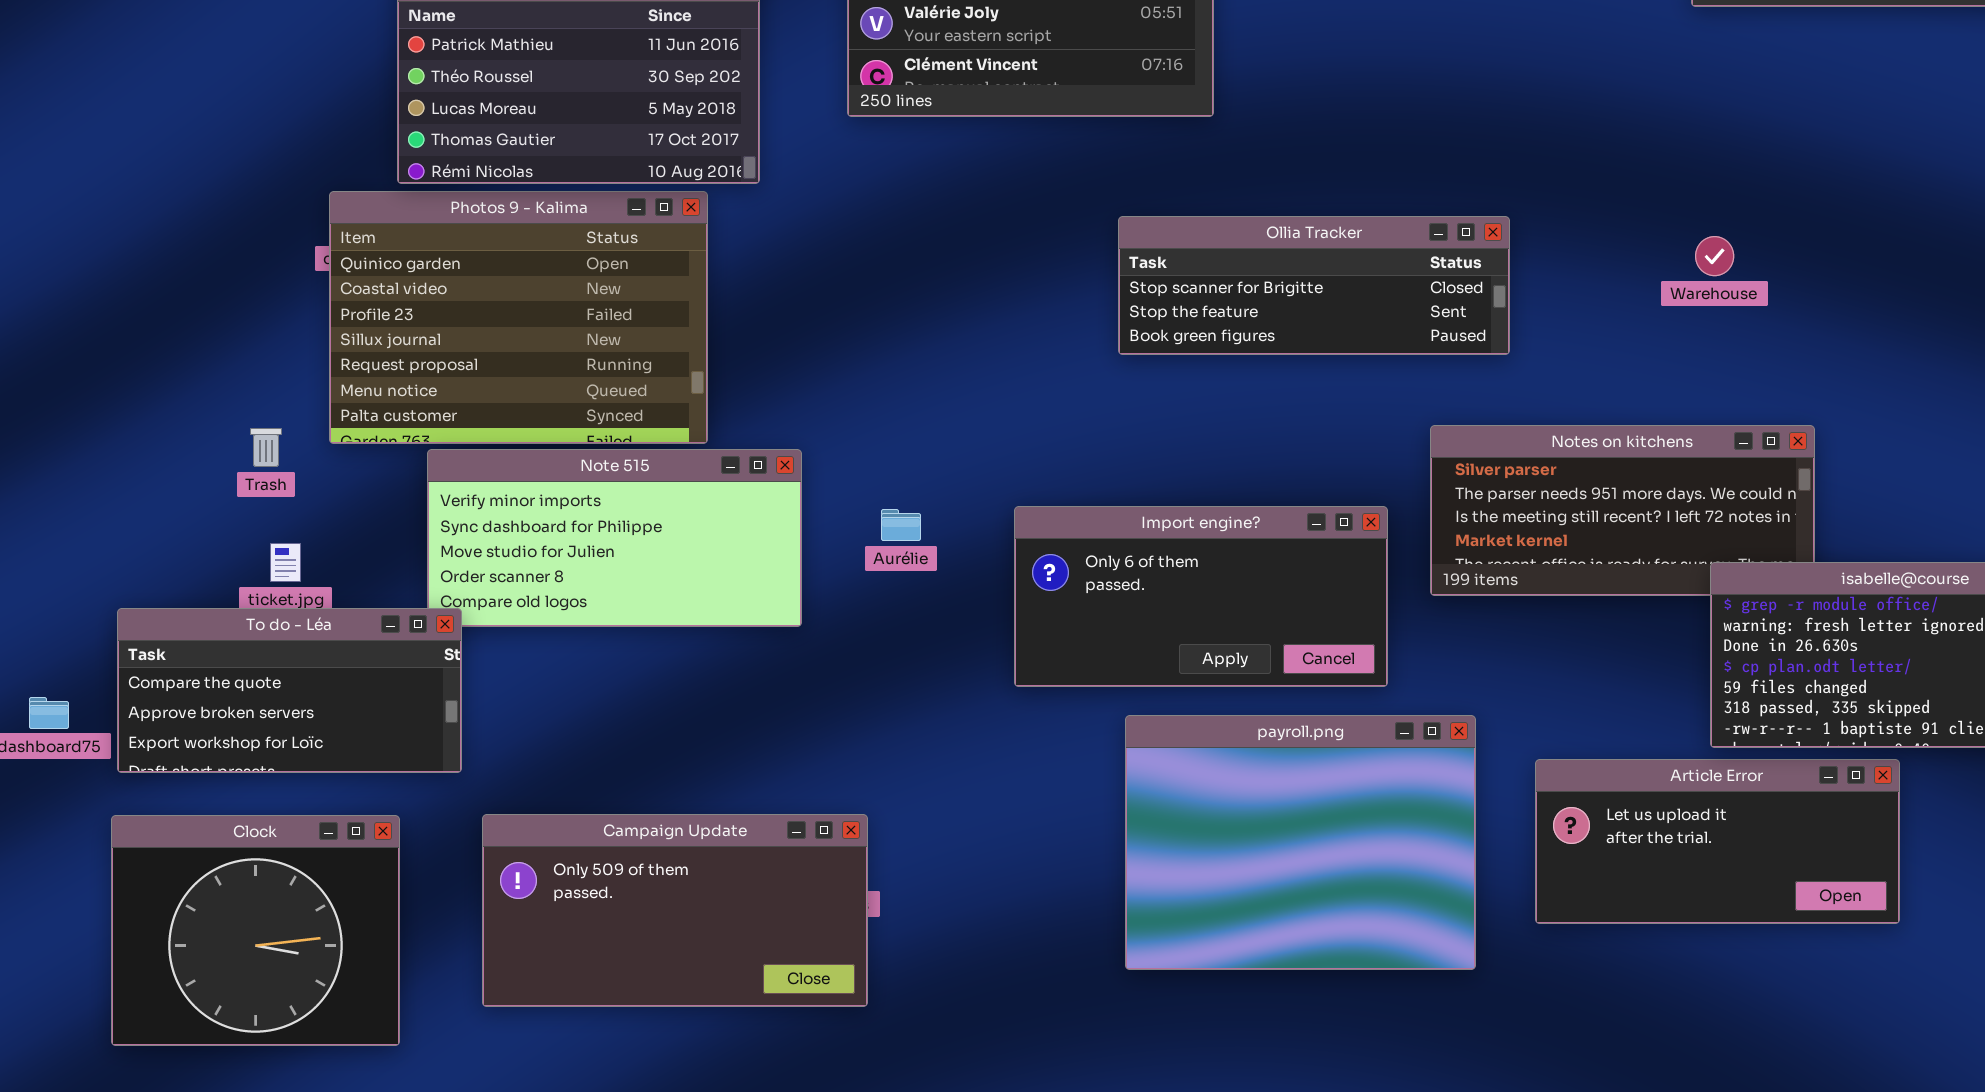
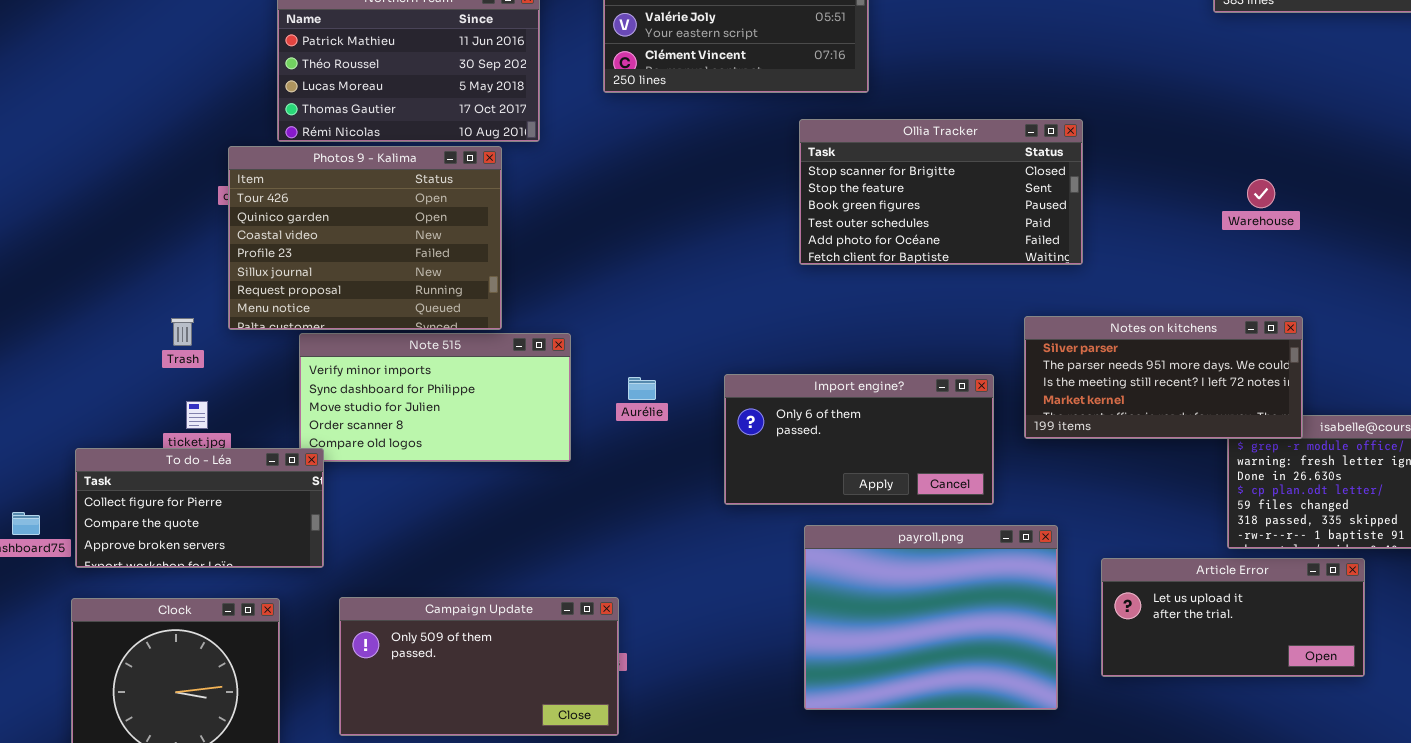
Photos 9 - Kalima: [329,191,708,444] -> [228,146,502,330], scrolled up 1 row
Ollia Tracker: [1118,216,1510,355] -> [799,119,1083,265], resized
Warehouse: [1695,236,1734,276] -> [1247,179,1275,208], moved
Notes on kitchens: [1430,425,1815,596] -> [1024,316,1303,439], raised
To do - Léa: [117,608,462,773] -> [75,448,324,568], scrolled up 1 row

